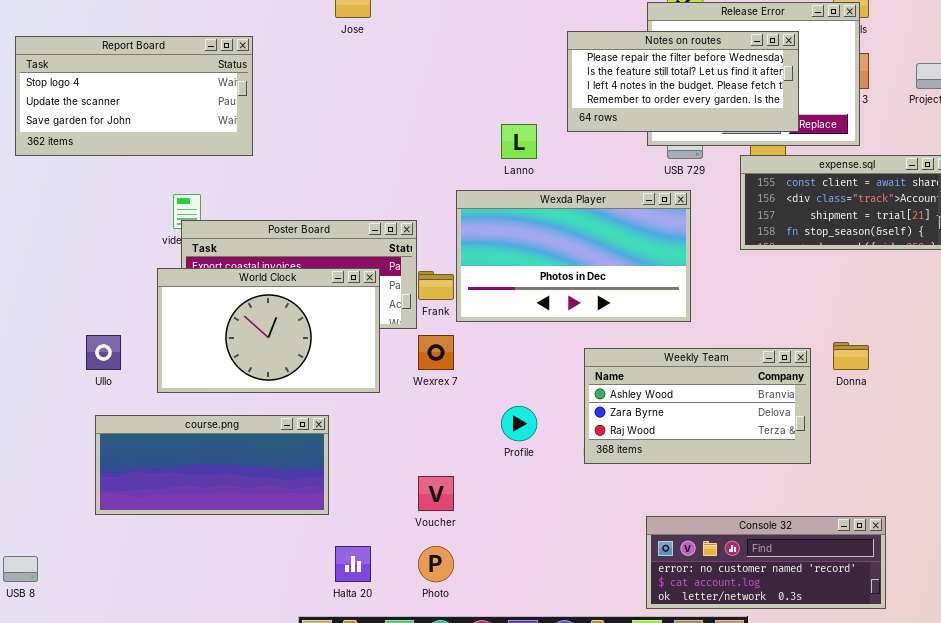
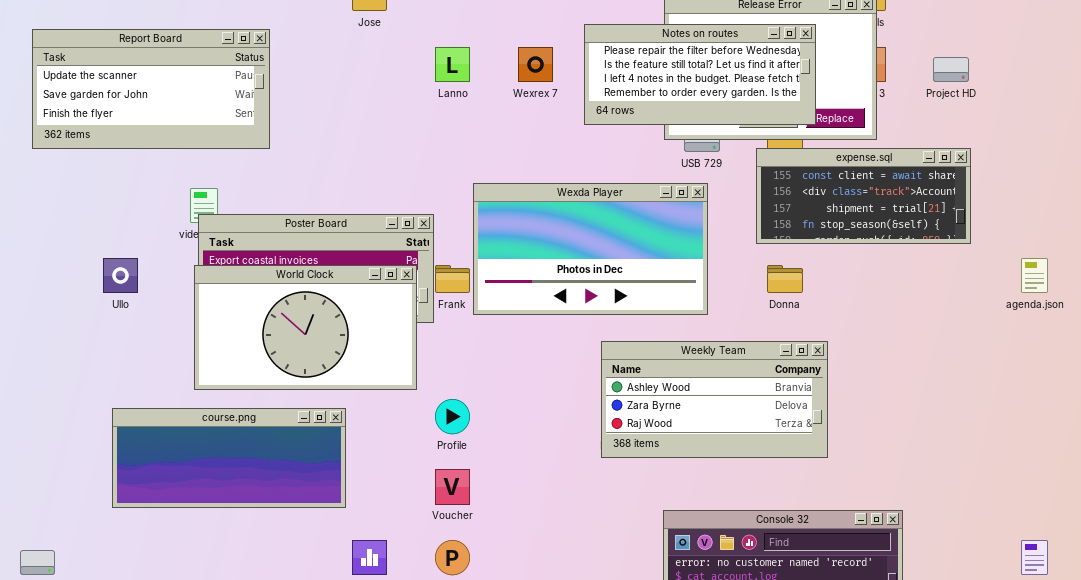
Report Board: [15,36,253,156] -> [32,29,270,149], scrolled down 1 row
Lanno: [501,124,537,159] -> [435,47,470,82], moved
World Clock: [157,268,380,393] -> [194,265,417,390], moved
Ullo: [86,335,121,370] -> [103,258,138,293], moved
Wexrex 7: [418,335,454,370] -> [518,47,553,82], moved
Donna: [833,342,869,370] -> [767,265,803,293], moved
Profile: [501,406,537,441] -> [435,399,470,434], moved

